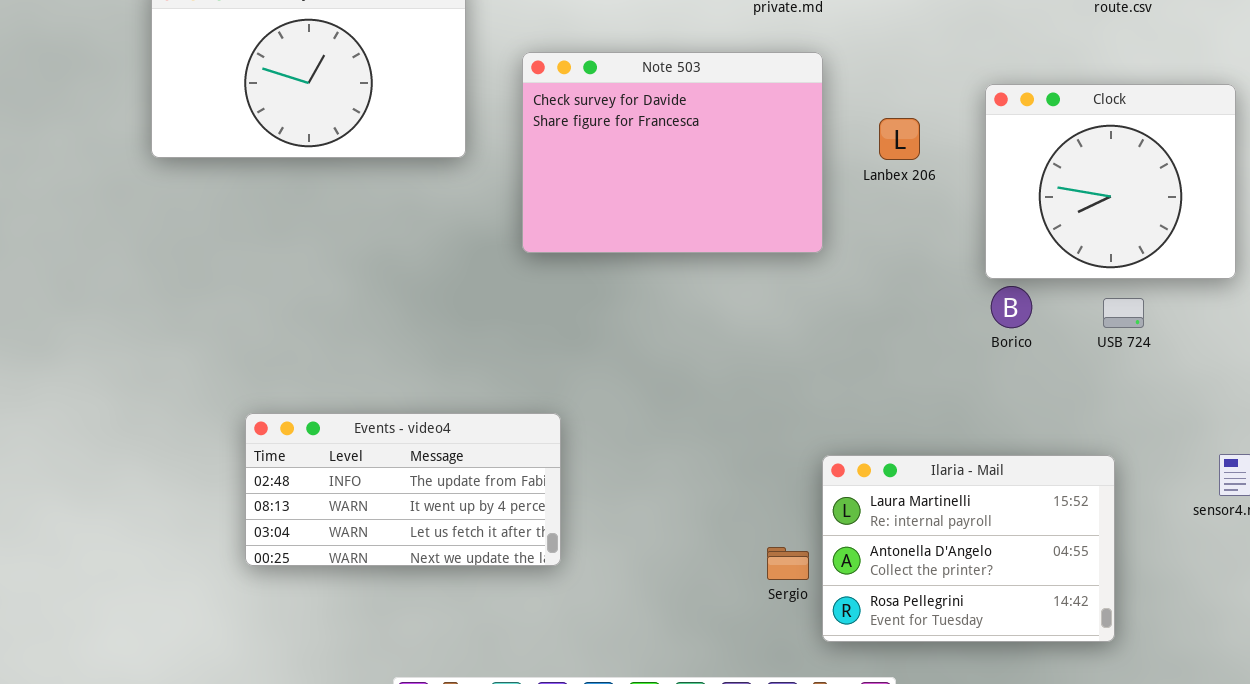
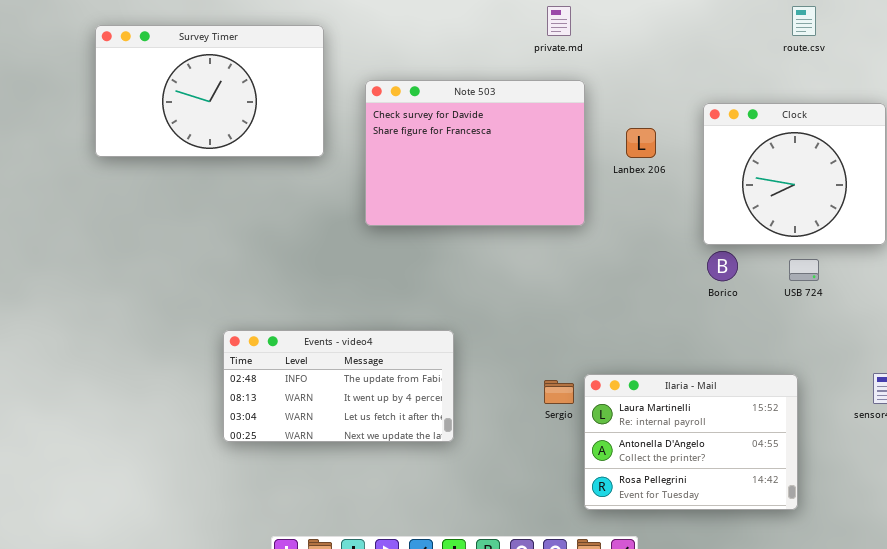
Events - video4: [245,413,561,566] -> [223,330,454,442], moved
Sergio: [767,547,809,580] -> [544,380,574,404], moved

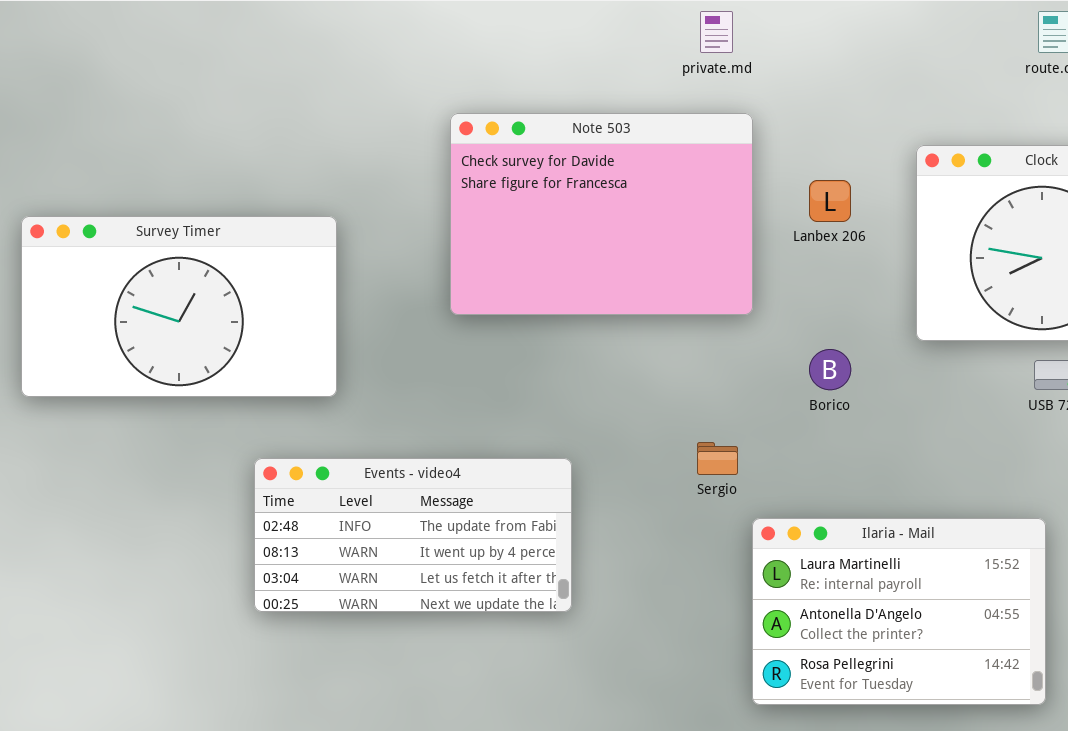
Survey Timer: [95,25,324,157] -> [21,216,337,397], moved
Borico: [707,251,738,281] -> [809,349,851,390], moved
Sergio: [544,380,574,404] -> [697,442,738,475], moved

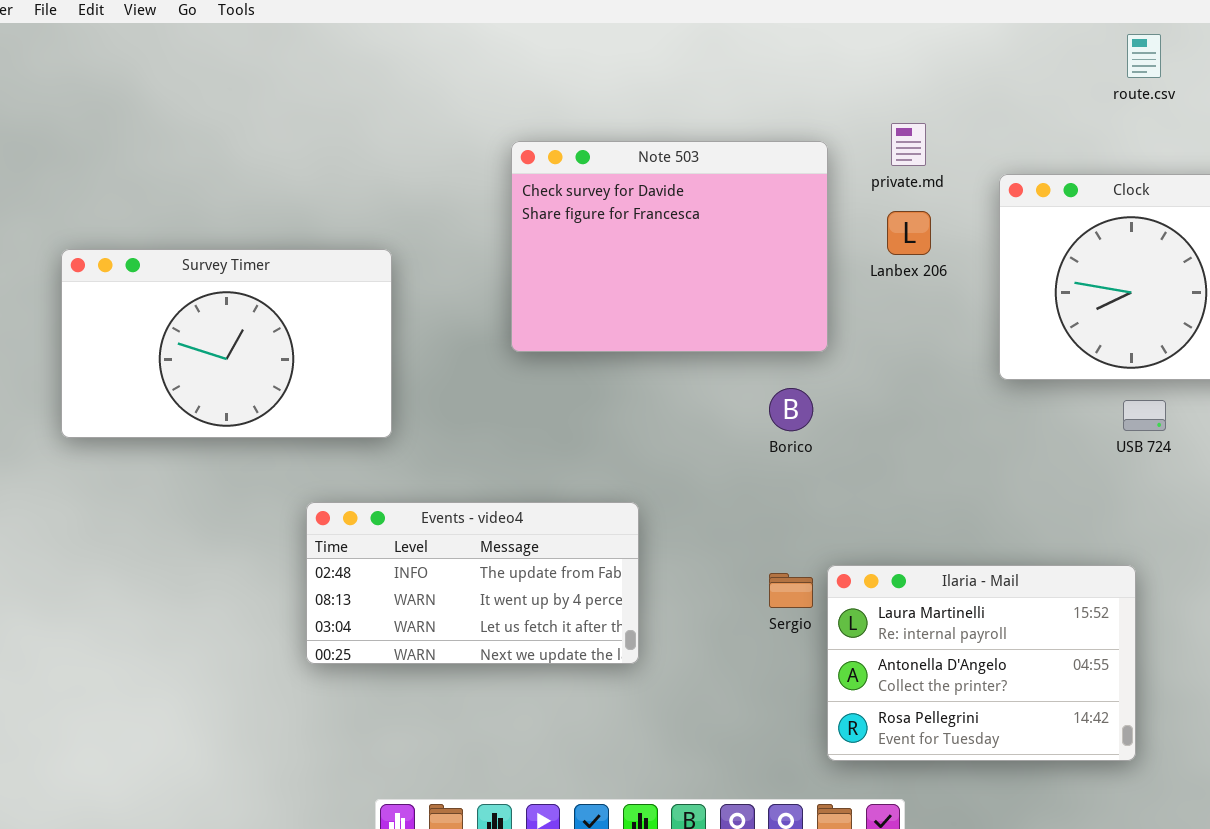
private.md: [700,11,733,53] -> [891,123,926,166], moved
Borico: [809,349,851,390] -> [769,388,813,431], moved
Sergio: [697,442,738,475] -> [769,573,813,608], moved

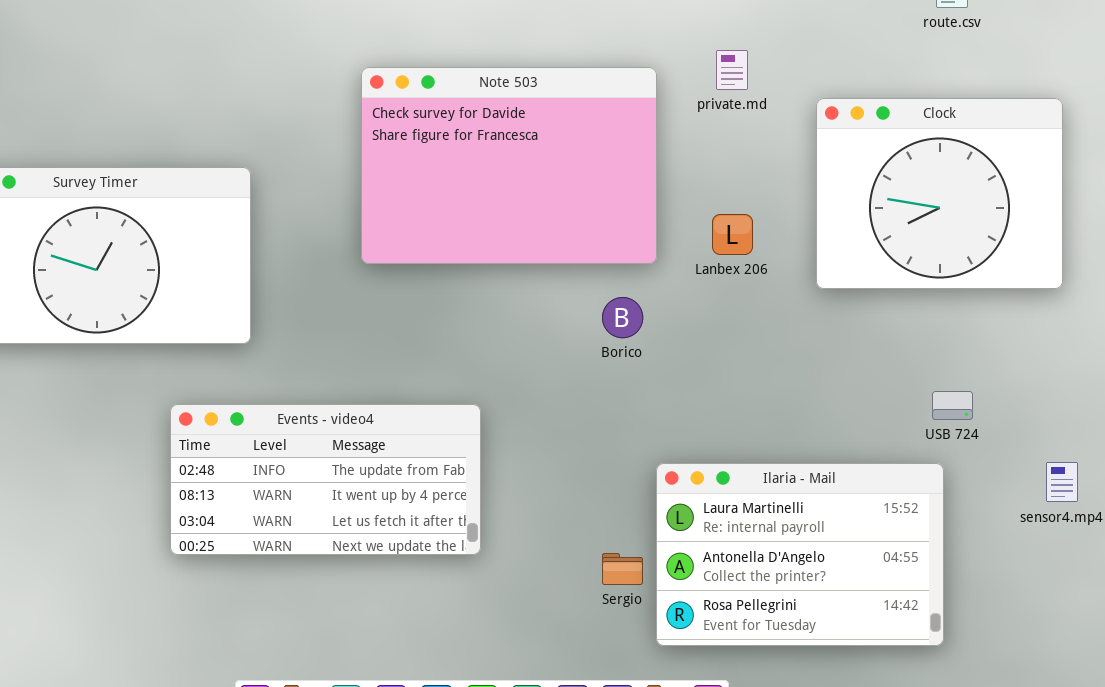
Lanbex 206: [887,211,931,255] -> [712,214,753,255], moved
USB 724: [1123,400,1166,431] -> [932,391,973,420], moved
Sergio: [769,573,813,608] -> [602,553,643,585], moved

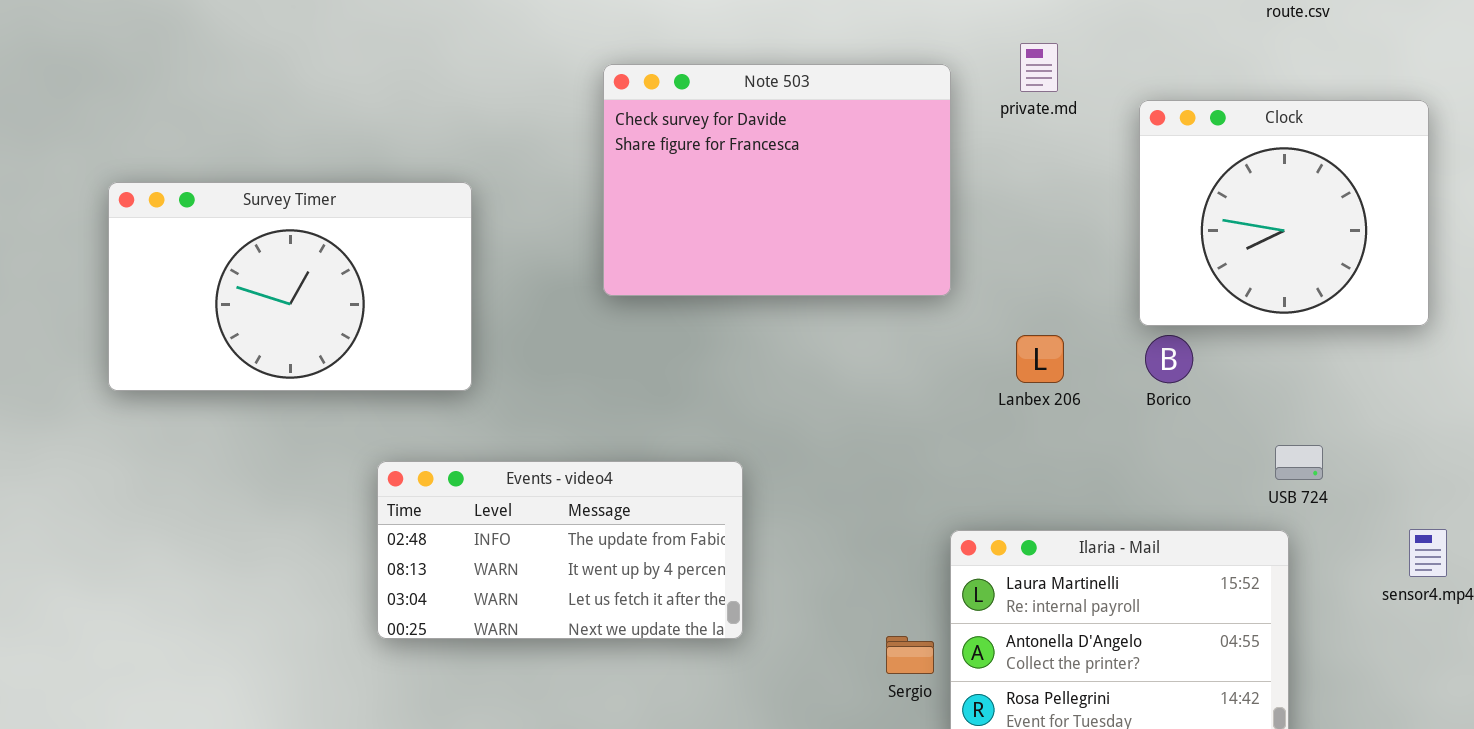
Lanbex 206: [712,214,753,255] -> [1016,335,1064,383], moved
Borico: [602,297,643,338] -> [1145,335,1193,383], moved

